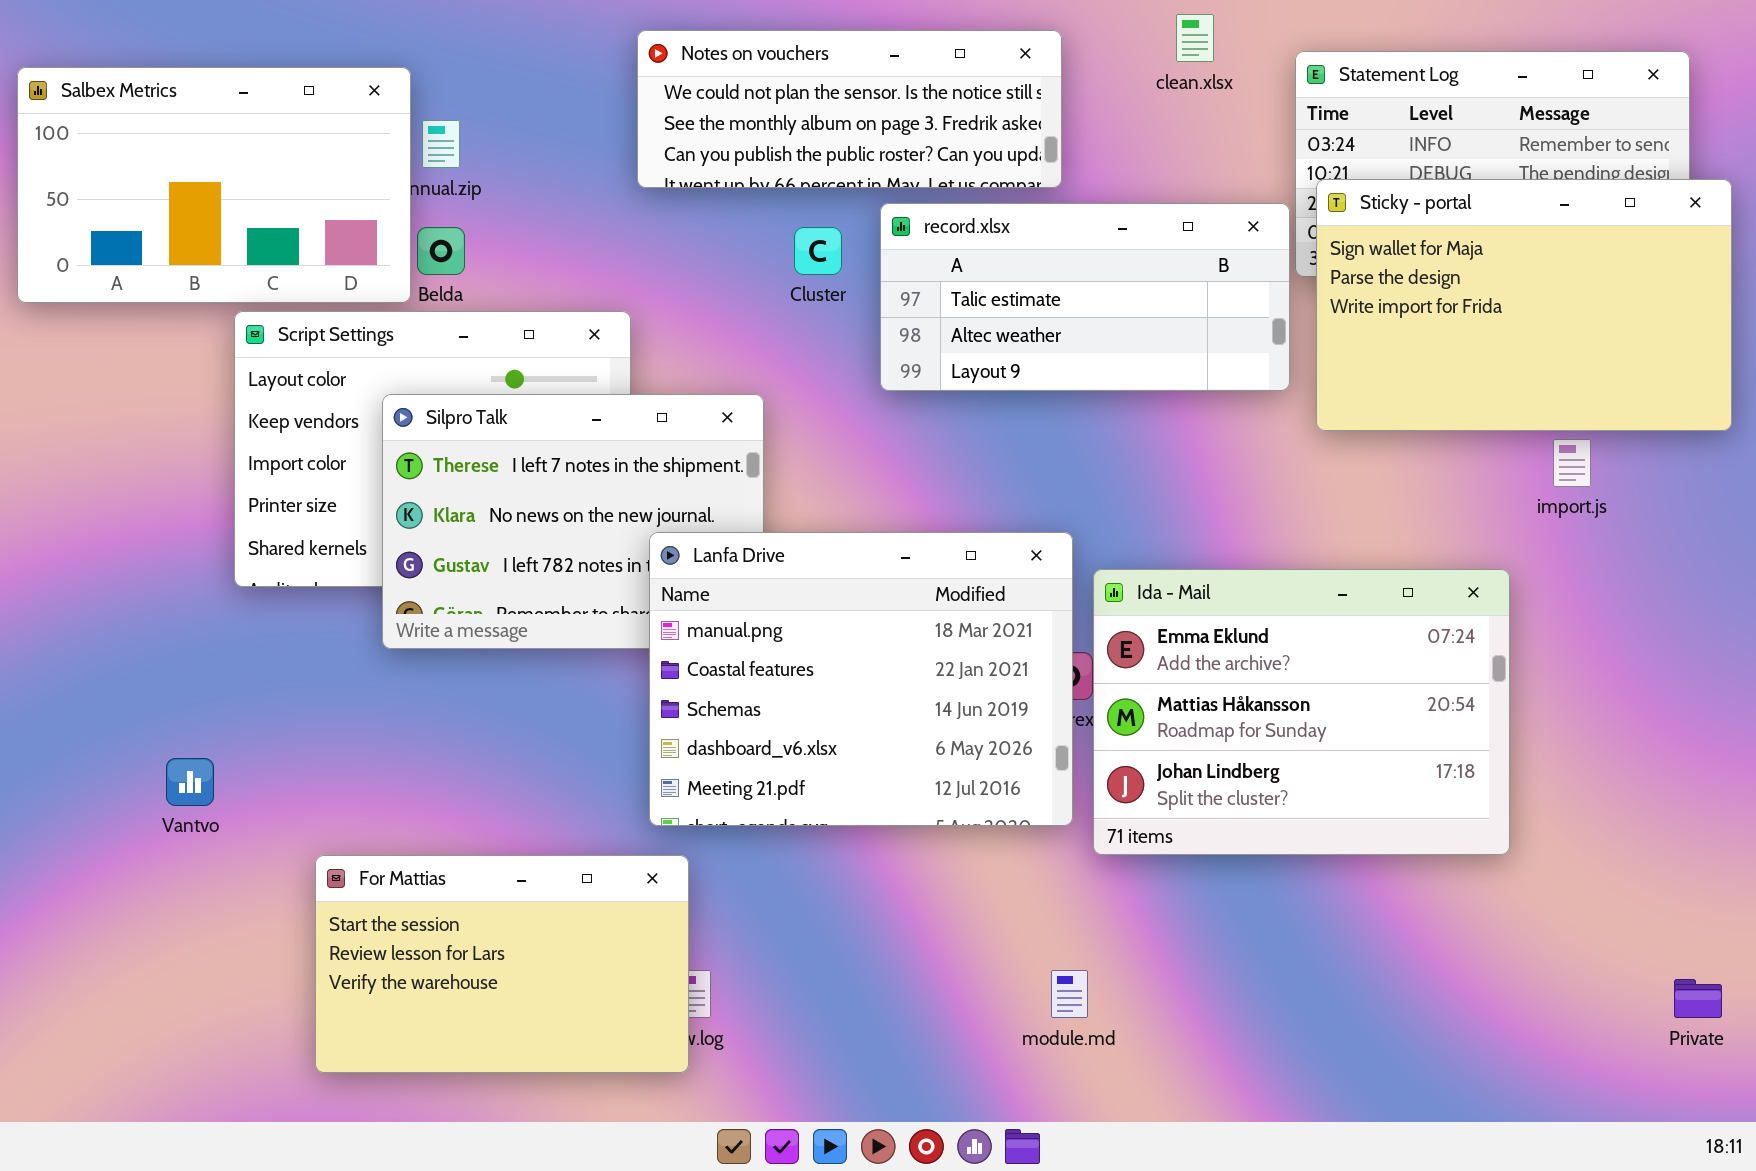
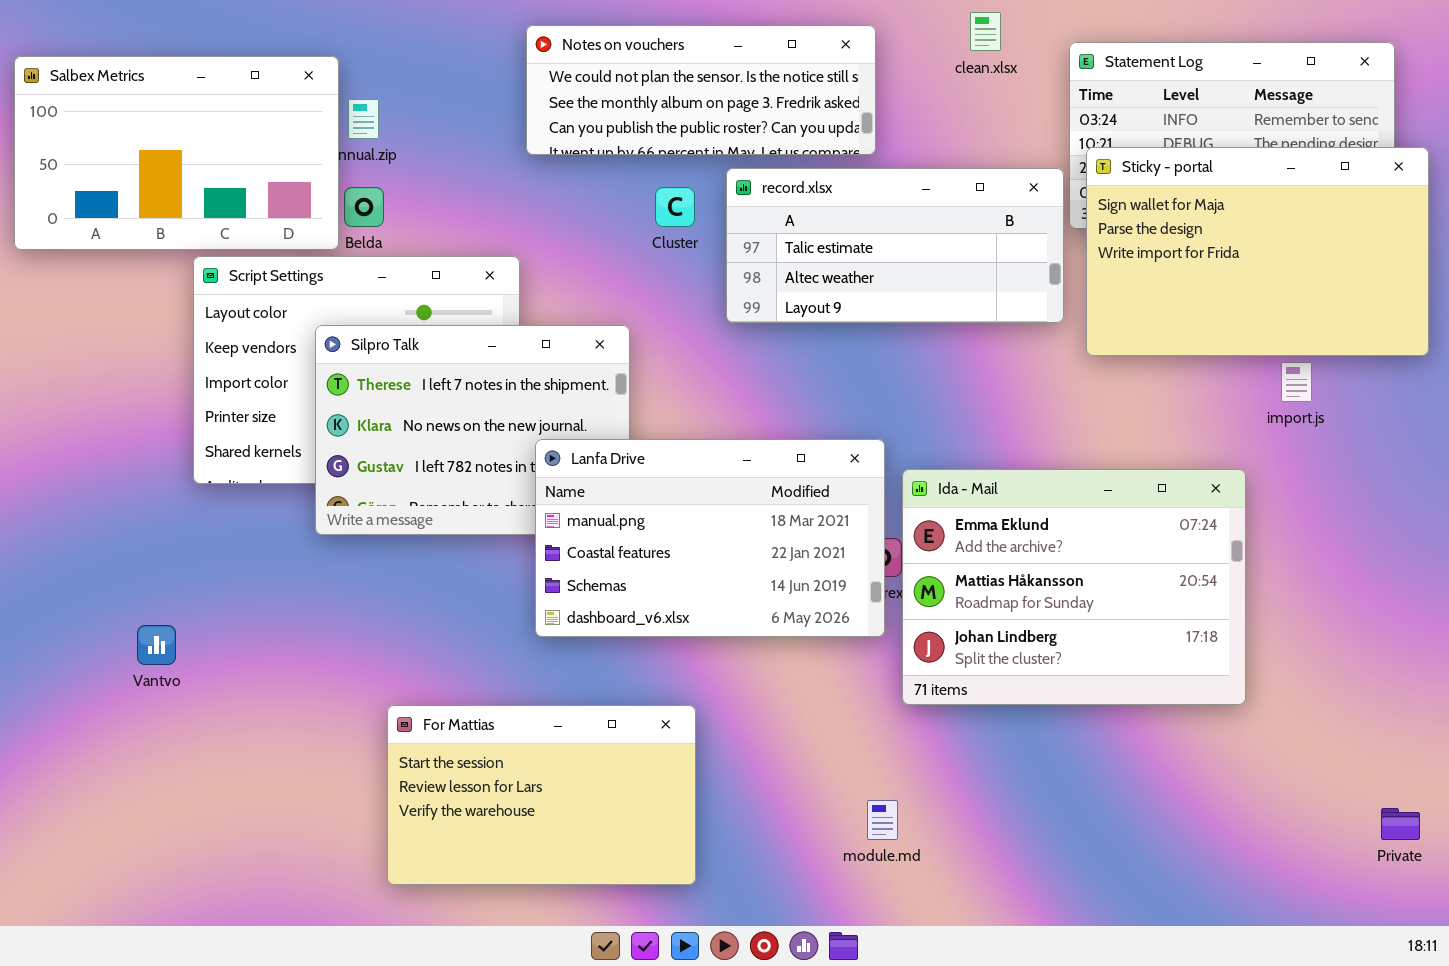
Lanfa Drive: [649,532,1073,826] -> [535,439,885,637], resized
For Mattias: [315,855,689,1073] -> [387,705,696,885], moved

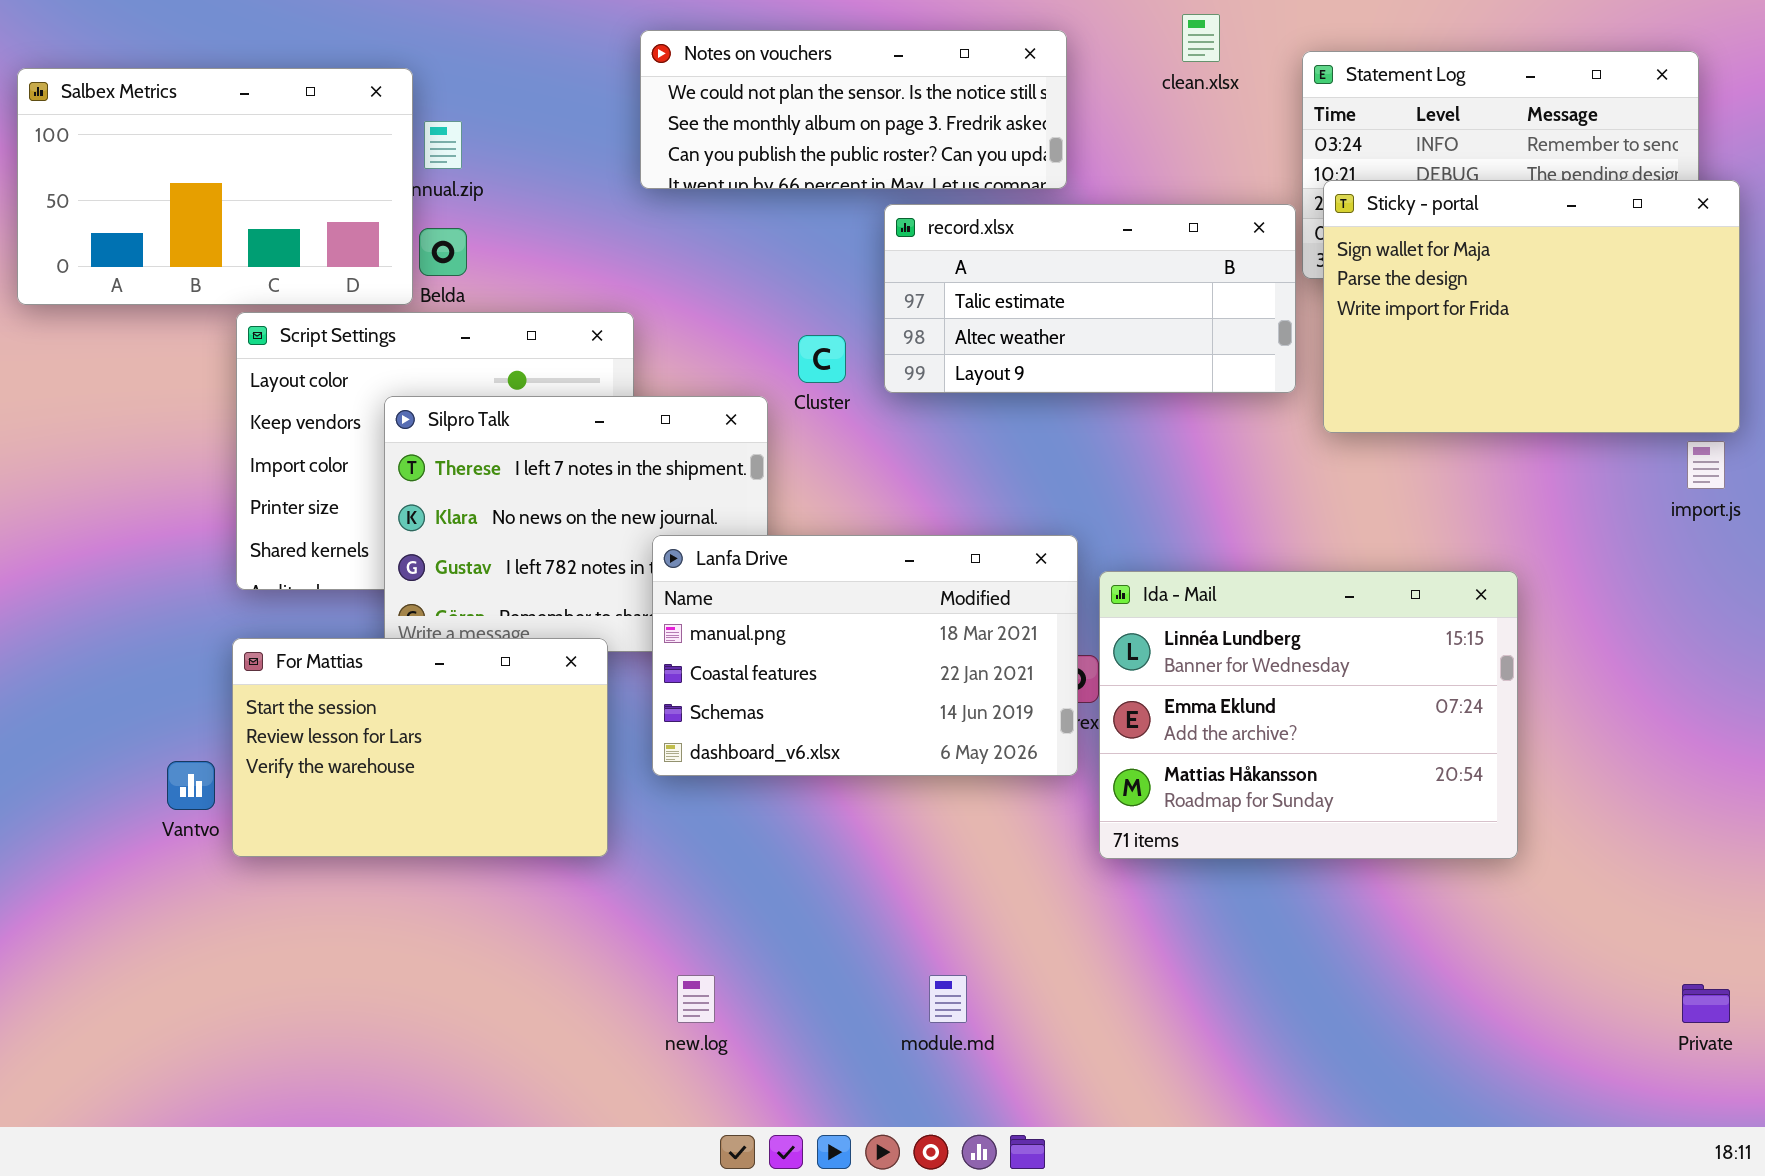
Cluster: [655,187,695,227] -> [798,335,846,383], moved
import.js: [1281,362,1312,402] -> [1687,441,1725,489], moved
Ida - Mail: [902,469,1246,705] -> [1099,571,1518,859], scrolled up 1 row
For Mattias: [387,705,696,885] -> [232,638,608,857], moved
module.md: [867,800,898,840] -> [929,975,967,1023], moved

